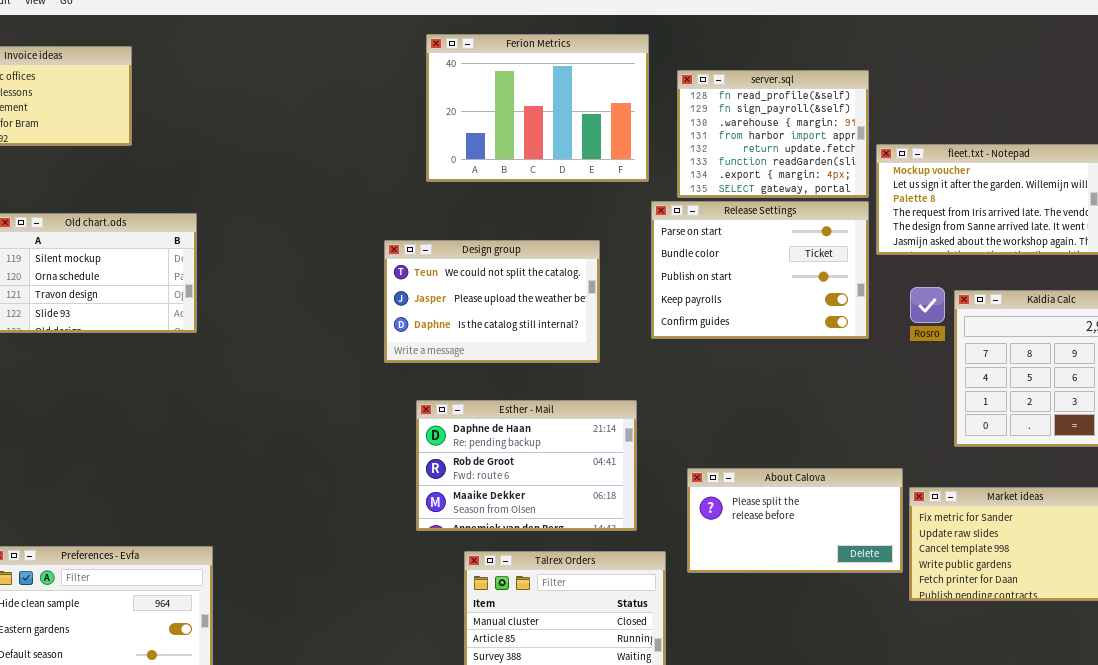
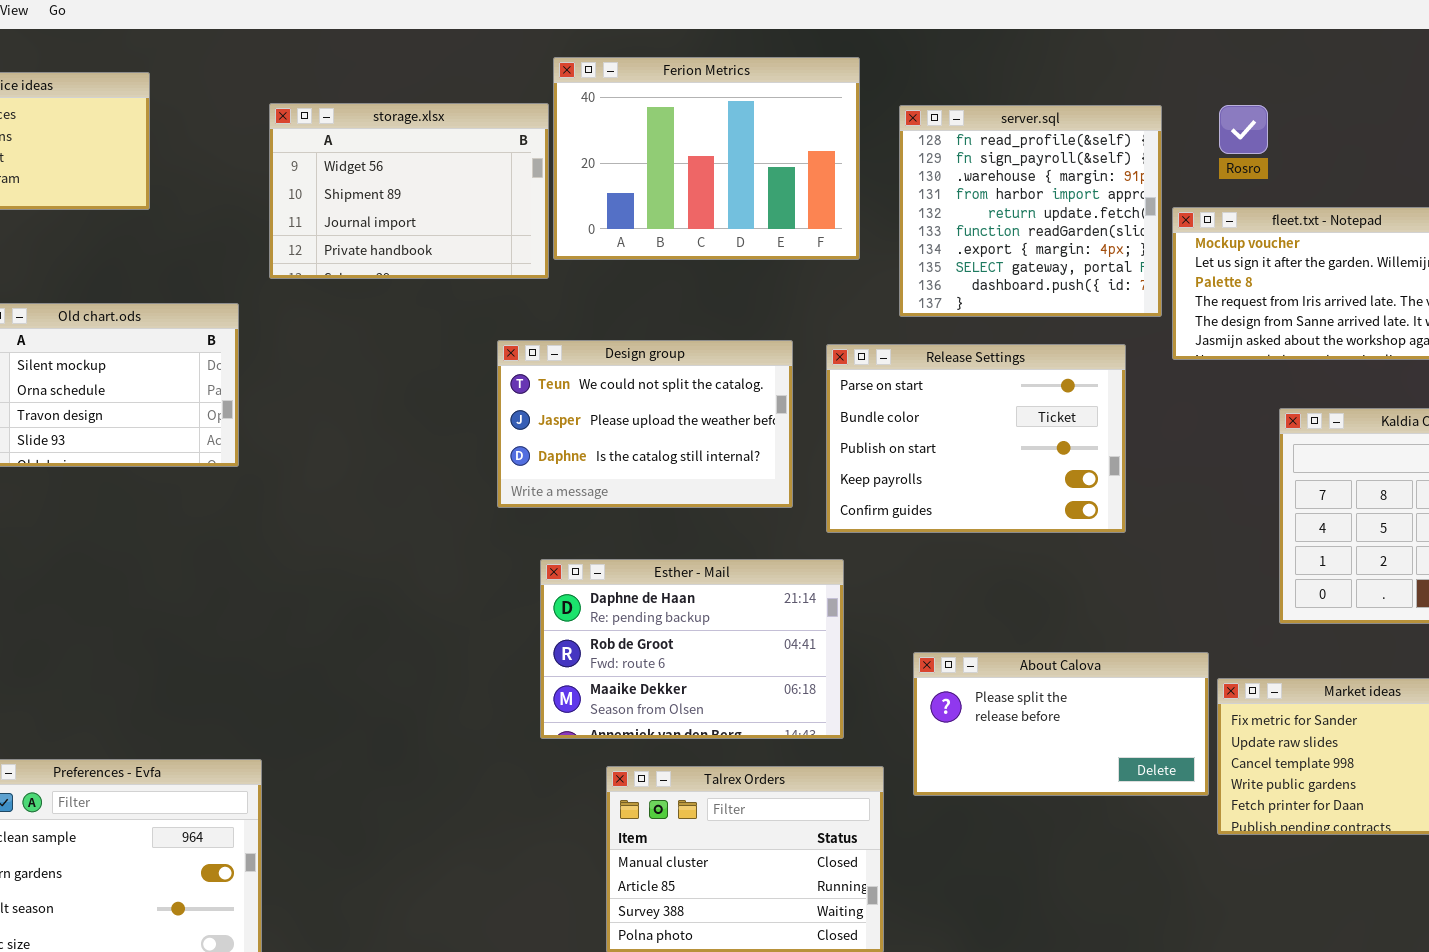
storage.xlsx: none -> [269,103,549,279], opened
server.sql: [677,70,869,198] -> [899,105,1162,317], resized
Release Settings: [651,201,869,339] -> [826,344,1126,533], moved
Rosro: [910,287,945,323] -> [1219,105,1268,154], moved

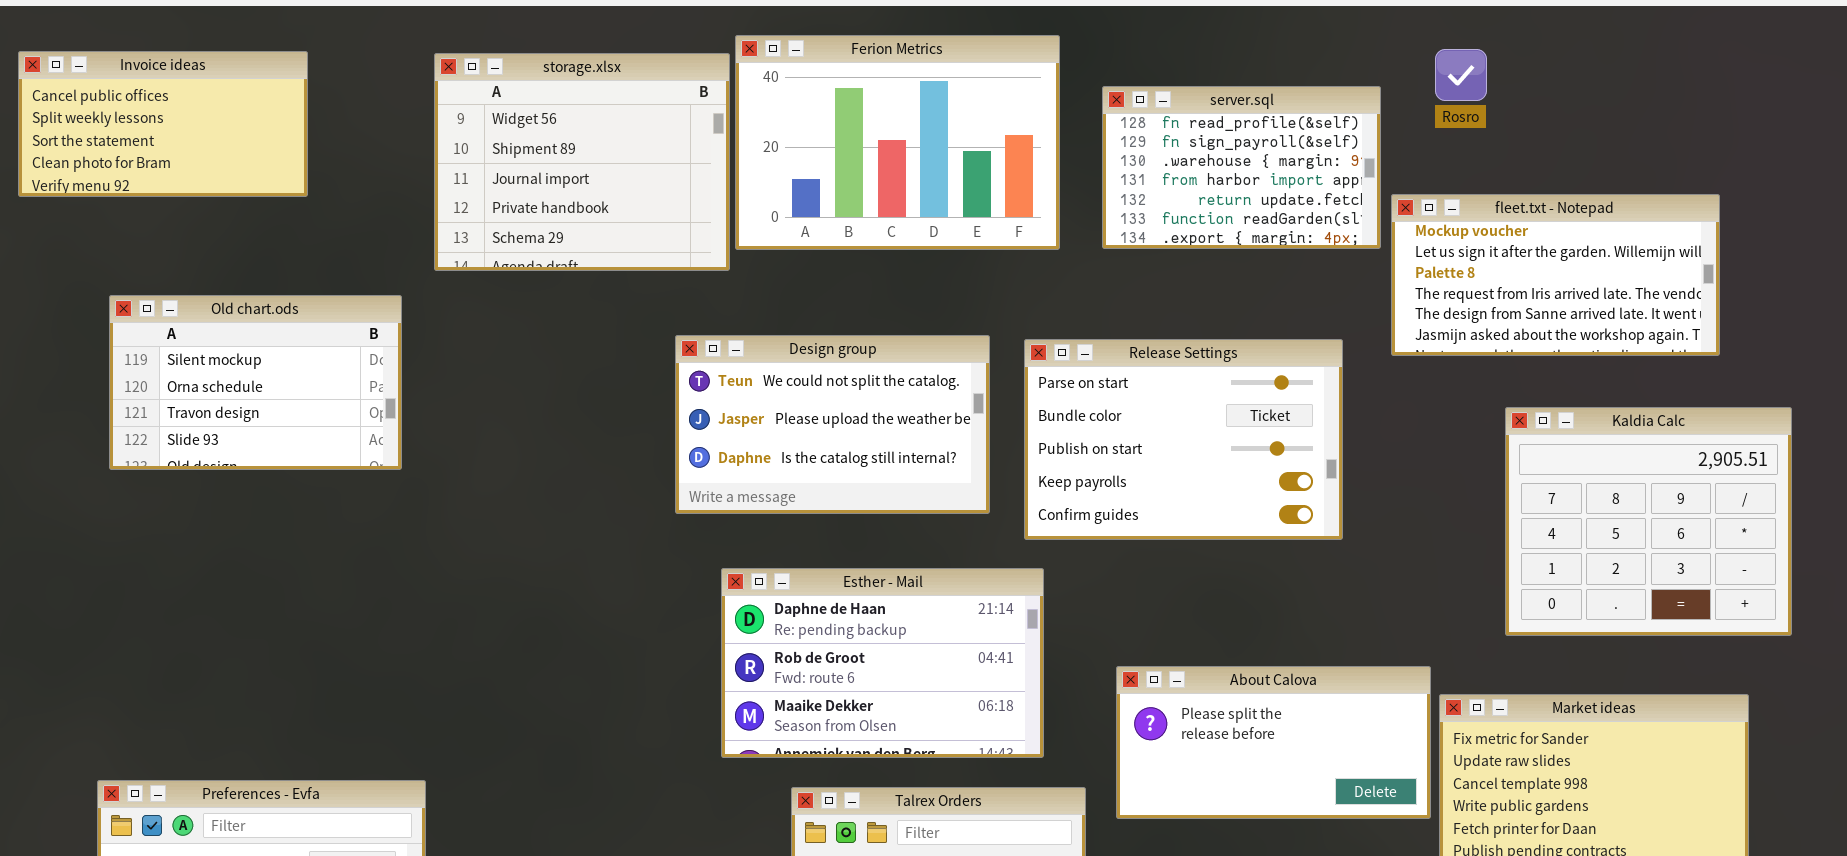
storage.xlsx: [269,103,549,279] -> [434,53,730,271], resized
server.sql: [899,105,1162,317] -> [1102,86,1381,249], resized
Rosro: [1219,105,1268,154] -> [1435,49,1487,101], moved

